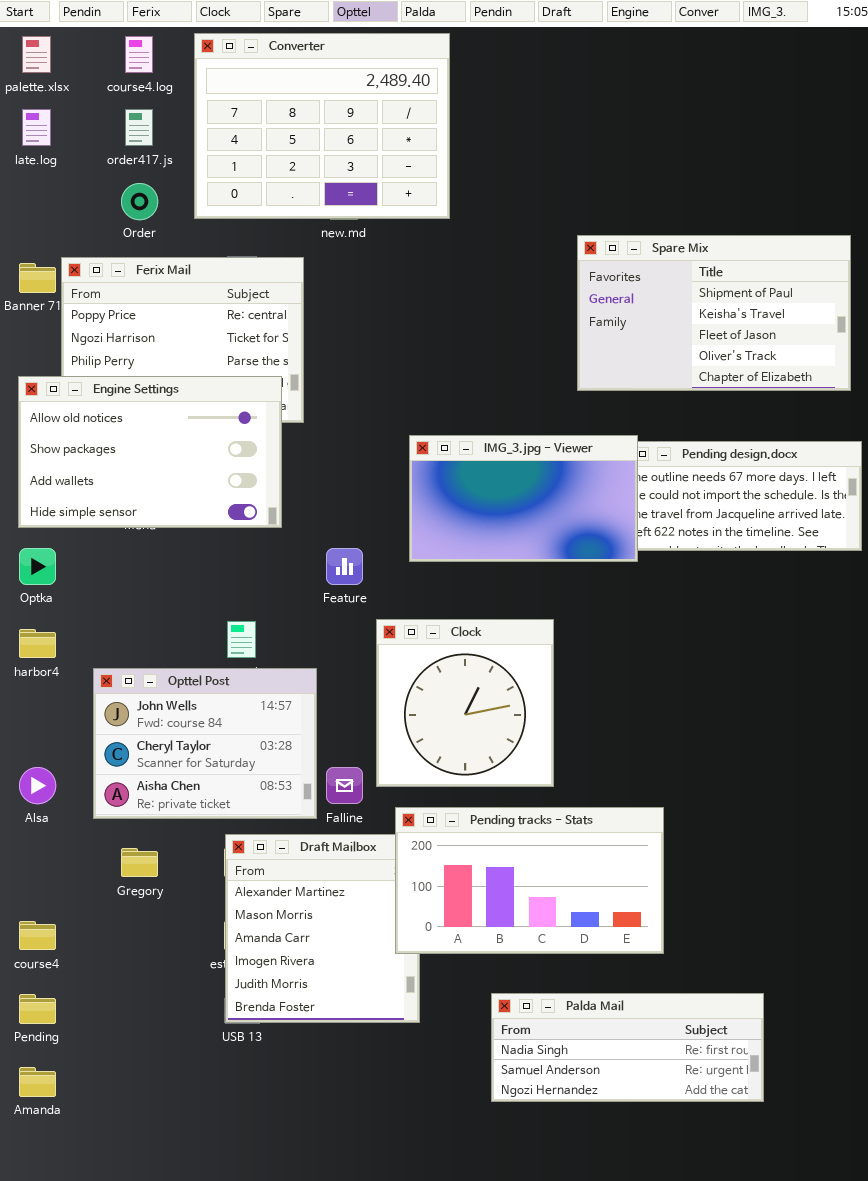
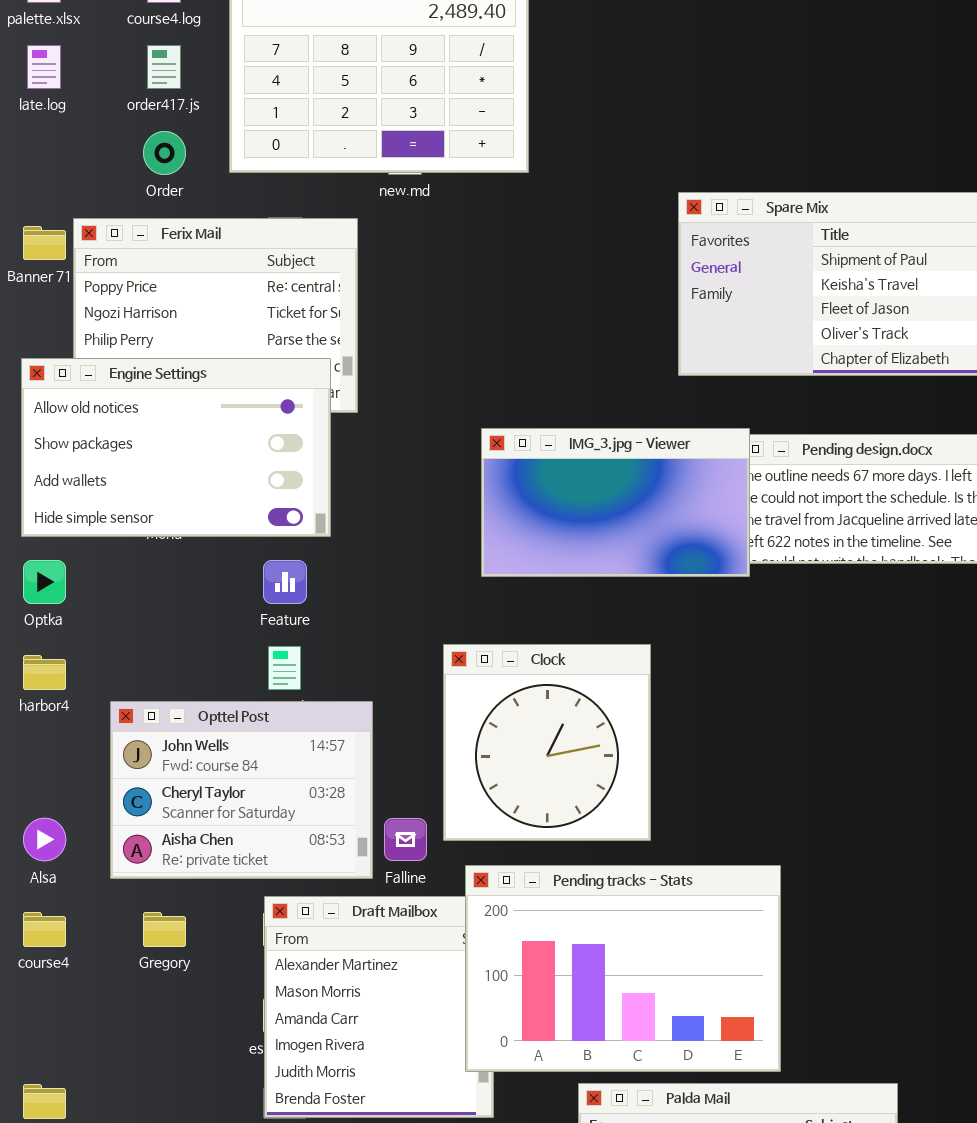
Feature: [326,548,363,585] -> [263,560,307,604], moved
Pending tracks - Stats: [395,807,664,954] -> [465,865,781,1072], resized
course4: [19,921,56,950] -> [23,912,66,947], moved

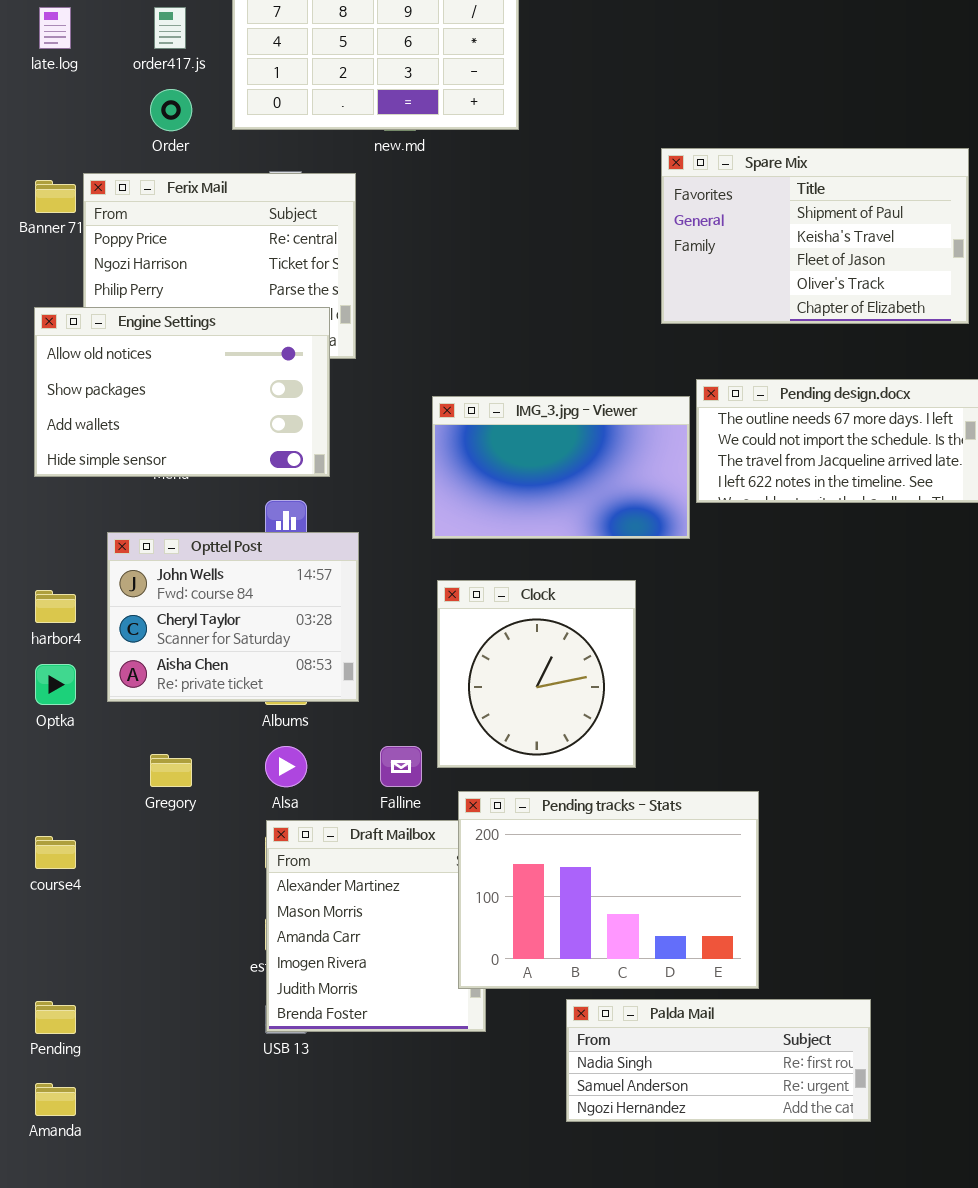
IMG_3.jpg - Viewer: [481,428,750,577] -> [432,396,690,539], moved
Optka: [23,560,66,604] -> [35,664,76,705], moved
Opttel Post: [110,701,373,879] -> [107,532,359,702], moved
Alsa: [23,818,66,861] -> [265,746,307,787], moved
Gregory: [143,912,186,947] -> [150,754,192,787], moved

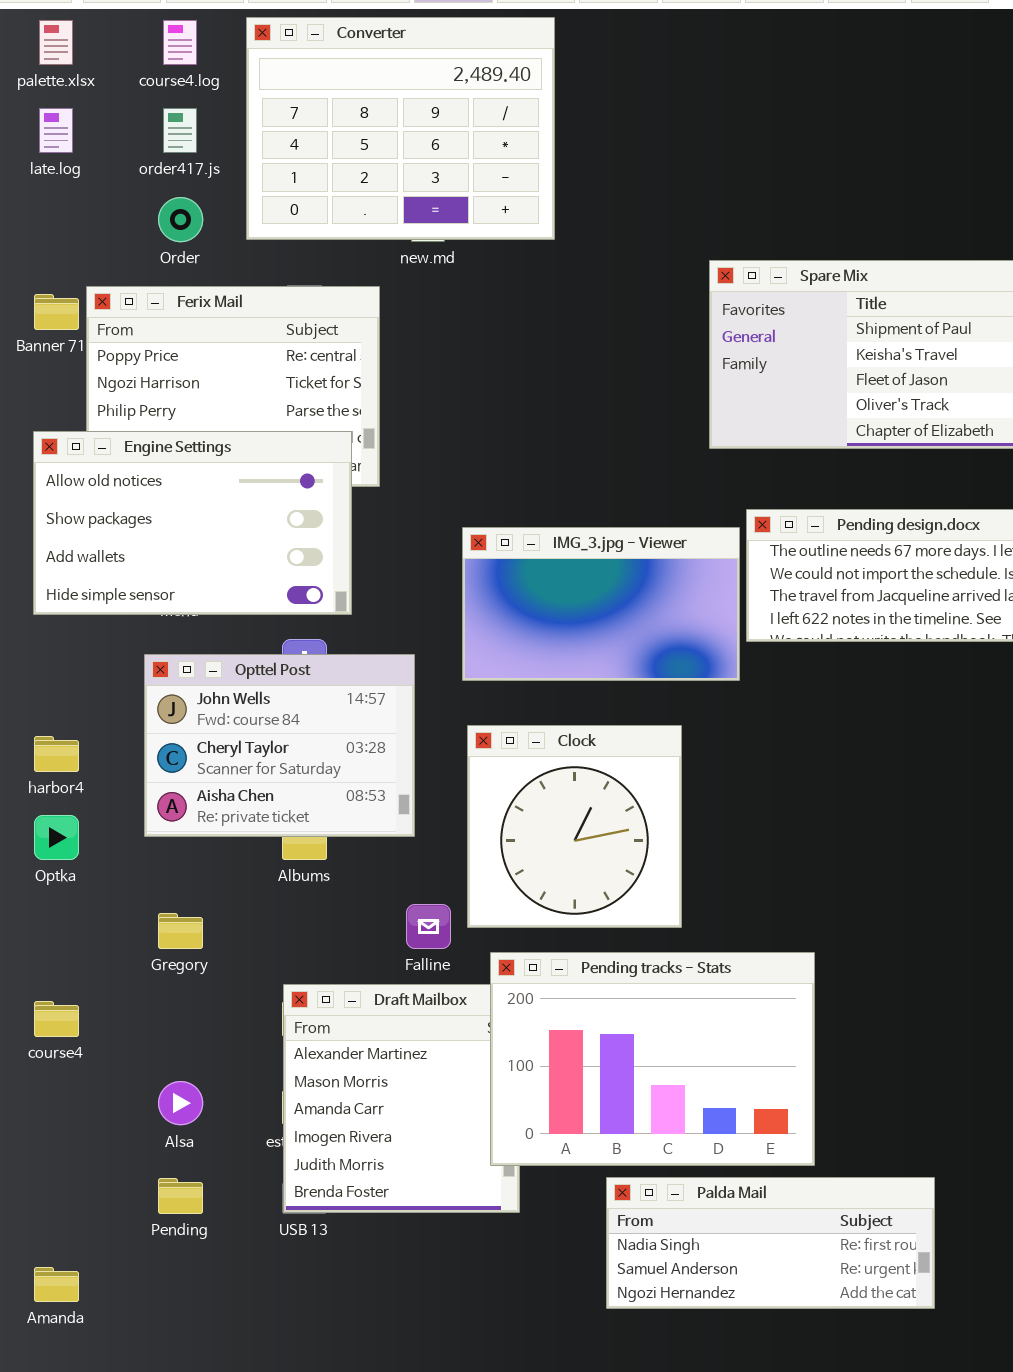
Opttel Post: [107,532,359,702] -> [144,654,415,837], moved
Alsa: [265,746,307,787] -> [158,1081,203,1125], moved
Pending: [35,1001,76,1034] -> [158,1178,203,1214], moved

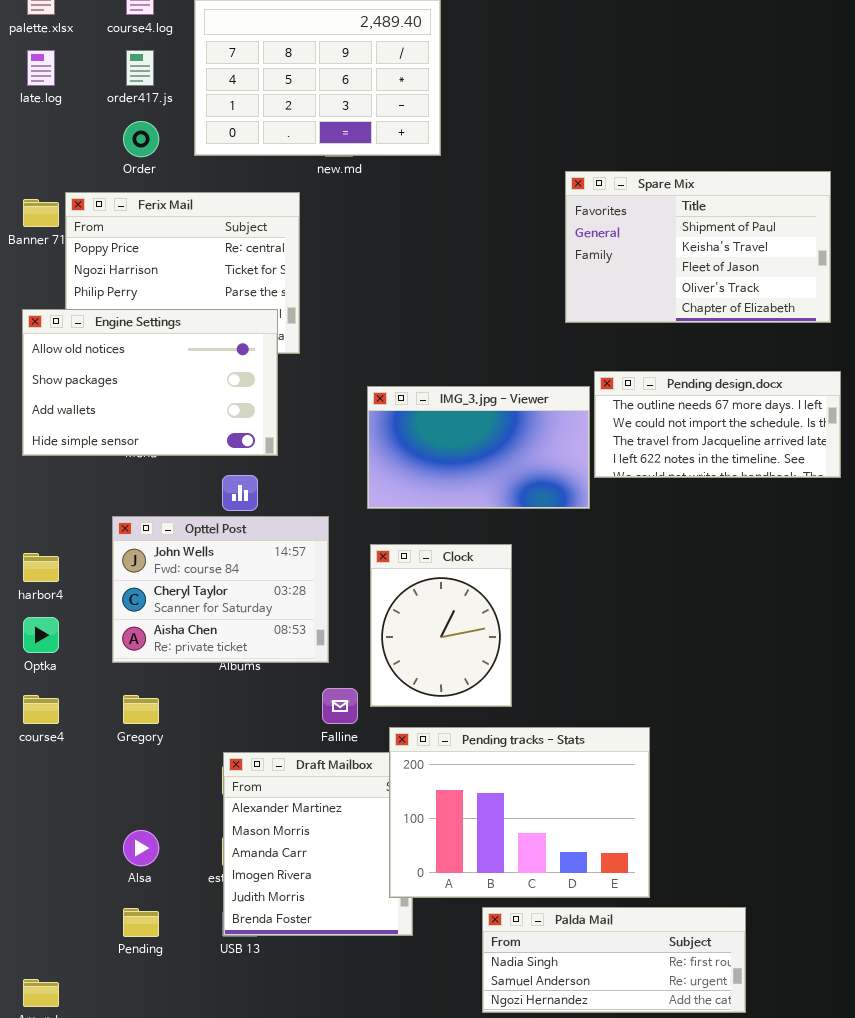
Opttel Post: [144,654,415,837] -> [112,516,329,663], moved
Clock: [467,725,682,928] -> [370,544,512,707], resized
course4: [34,1001,79,1037] -> [23,695,59,724], moved

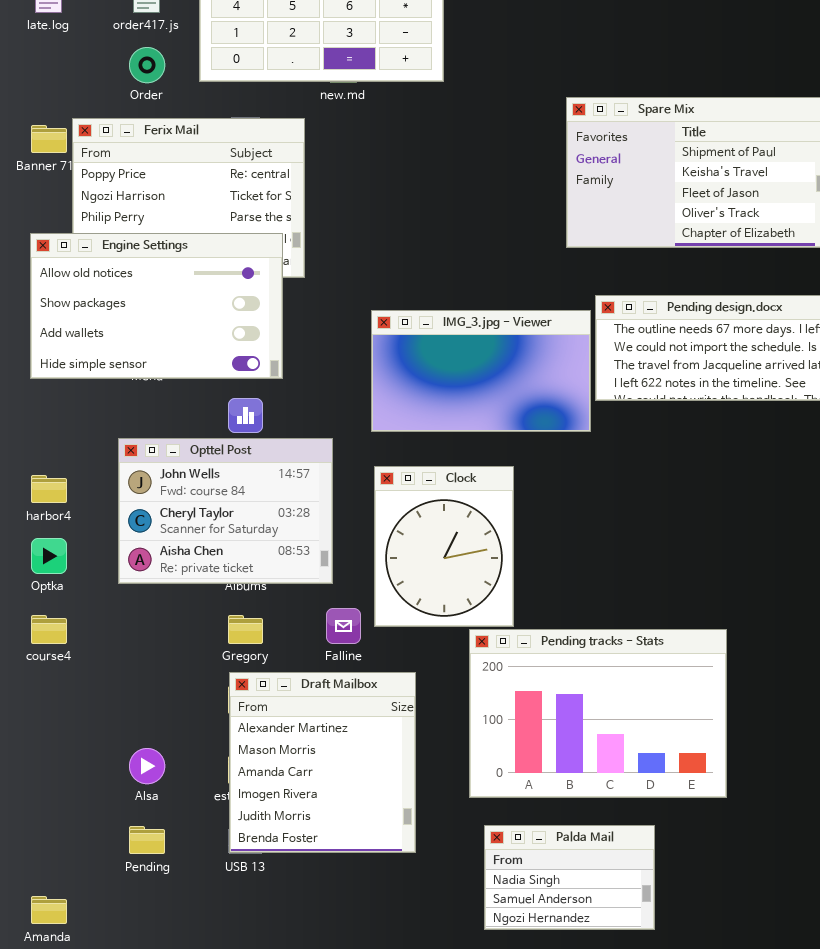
Gregory: [123,695,159,724] -> [228,615,263,644], moved
Pending tracks - Stats: [389,727,650,898] -> [469,629,727,798], moved
Palda Mail: [482,907,746,1013] -> [484,825,655,930], resized

